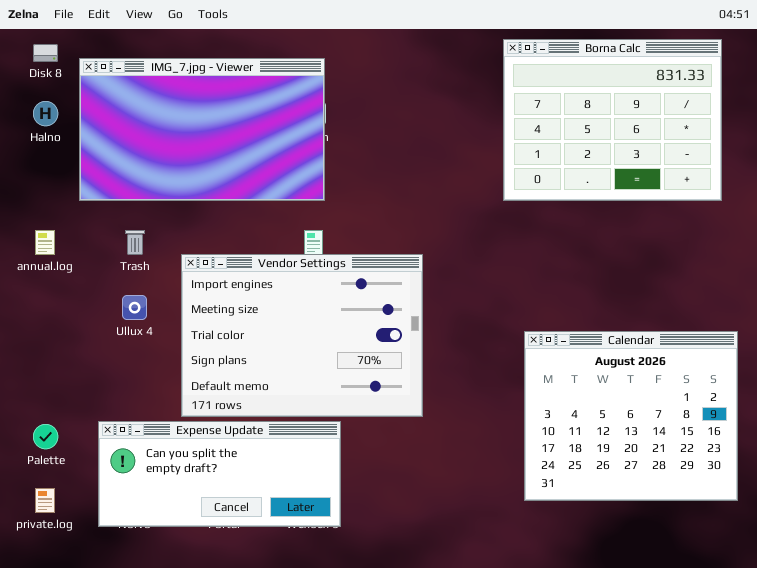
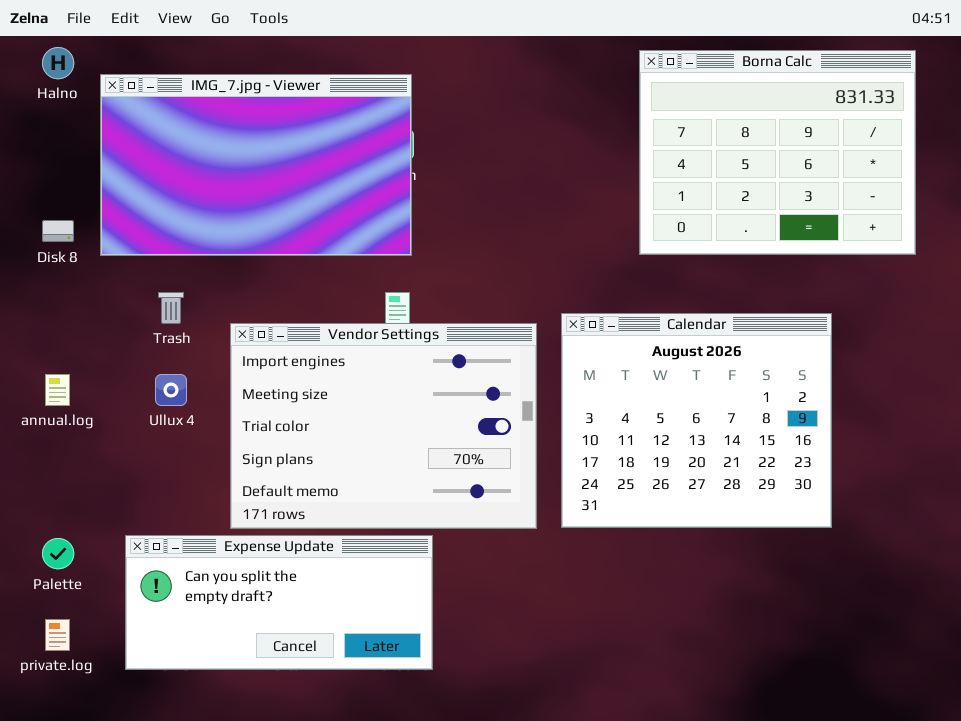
Disk 8: [33,44,58,62] -> [42,220,74,242], moved
Halno: [33,101,58,126] -> [42,47,74,79], moved
annual.log: [35,230,55,255] -> [45,374,70,406], moved
Calendar: [524,331,738,501] -> [561,313,832,528], moved

